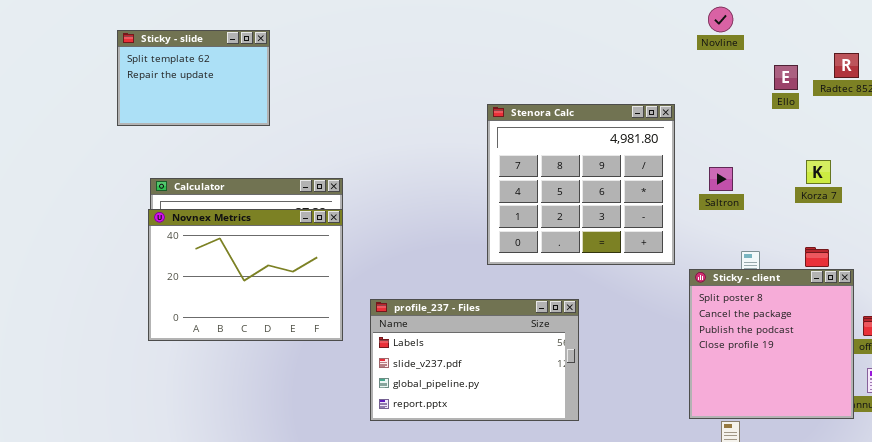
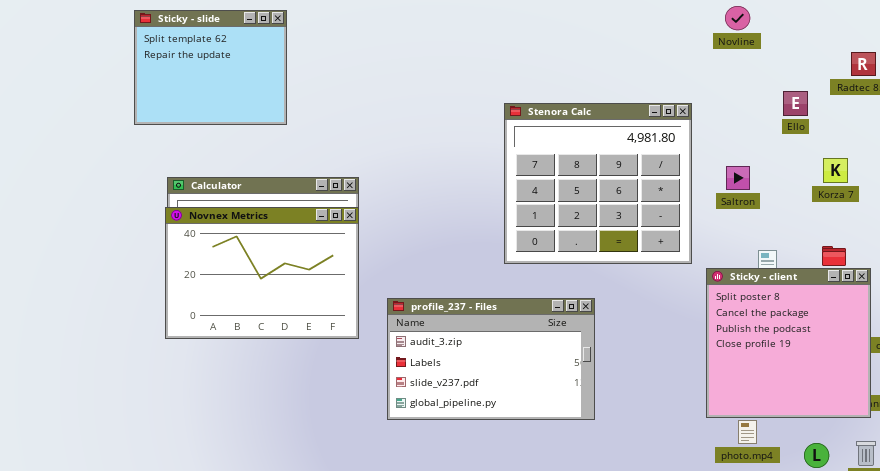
Sticky - slide: [117,30,270,126] -> [134,10,287,125], resized
Ello: [774,65,798,90] -> [783,91,808,116], moved
profile_237 - Files: [370,299,579,421] -> [387,298,595,420], scrolled up 1 row

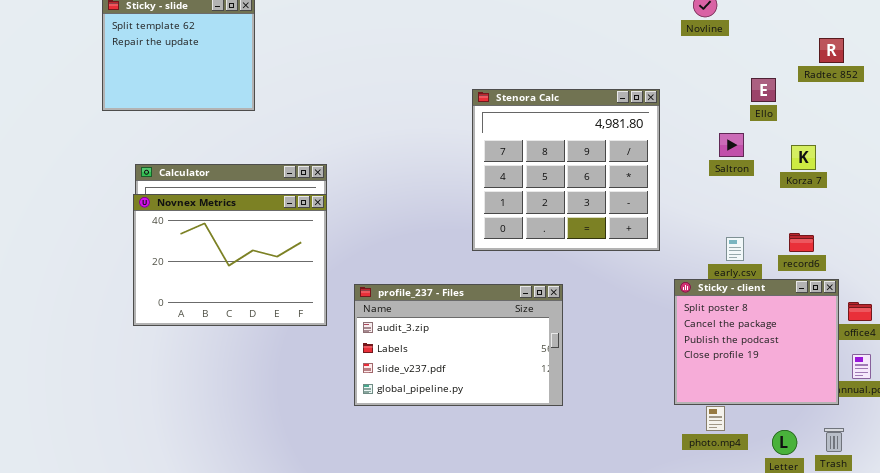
Saltron: [726,166,750,190] -> [719,133,744,157], moved
Sticky - client: [706,268,871,418] -> [674,279,839,405], resized

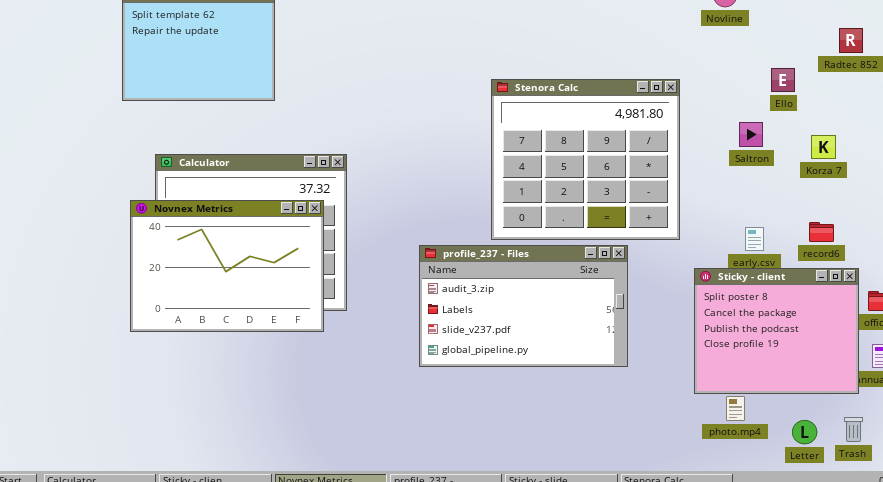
Novnex Metrics: [133,194,327,326] -> [130,200,324,332], moved
profile_237 - Files: [354,284,563,406] -> [419,245,628,367], moved

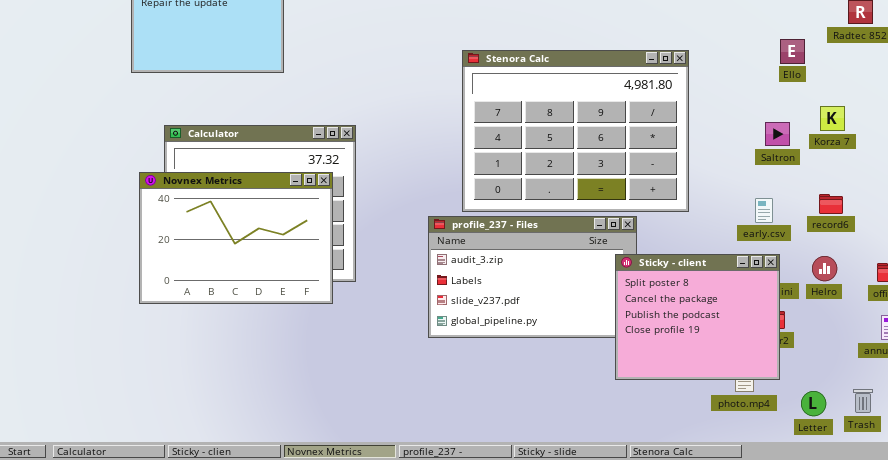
Stenora Calc: [491,79,680,240] -> [462,50,689,212], resized
Saltron: [739,122,763,147] -> [765,122,790,146], moved
Sticky - client: [694,268,859,394] -> [615,254,780,380], moved

